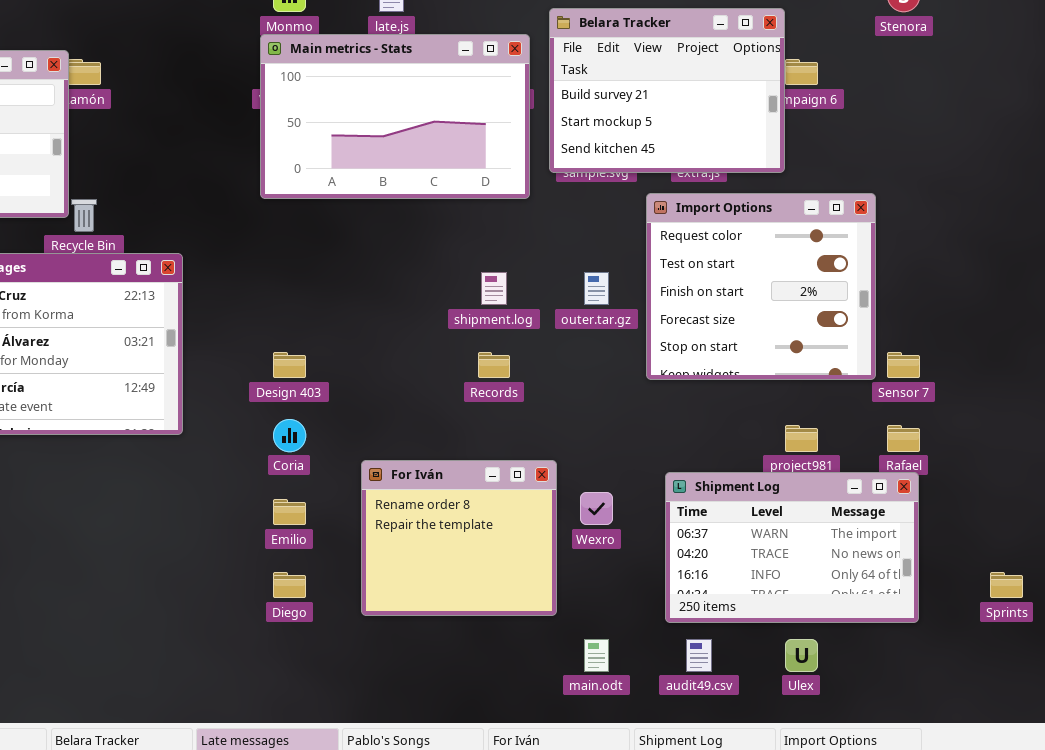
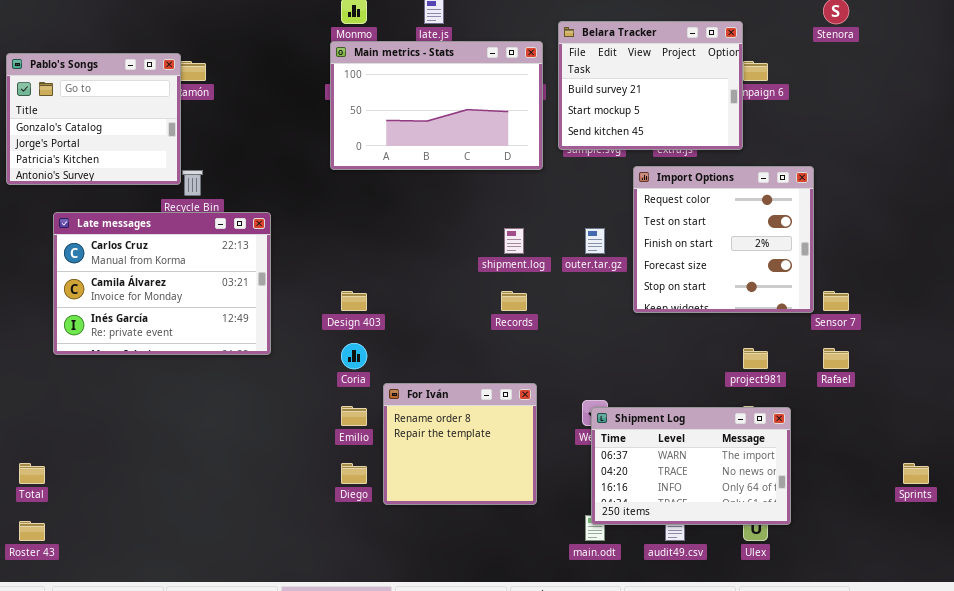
For Iván: [361,460,557,616] -> [383,383,537,505], moved
Shipment Log: [665,472,919,623] -> [591,407,791,525], moved

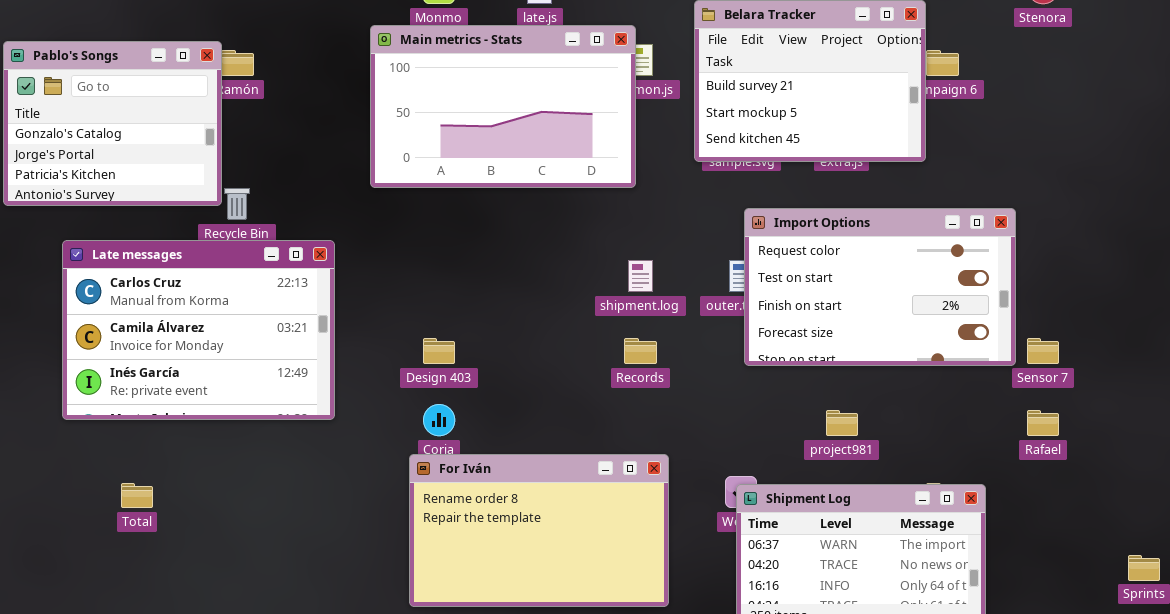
Main metrics - Stats: [330,41,543,170] -> [370,25,636,188], moved
Import Options: [633,166,814,313] -> [744,208,1016,366], resized
project981: [743,348,768,369] -> [826,410,858,436], moved
For Iván: [383,383,537,505] -> [409,454,669,607], resized
Total: [19,463,45,484] -> [121,483,153,508], moved

